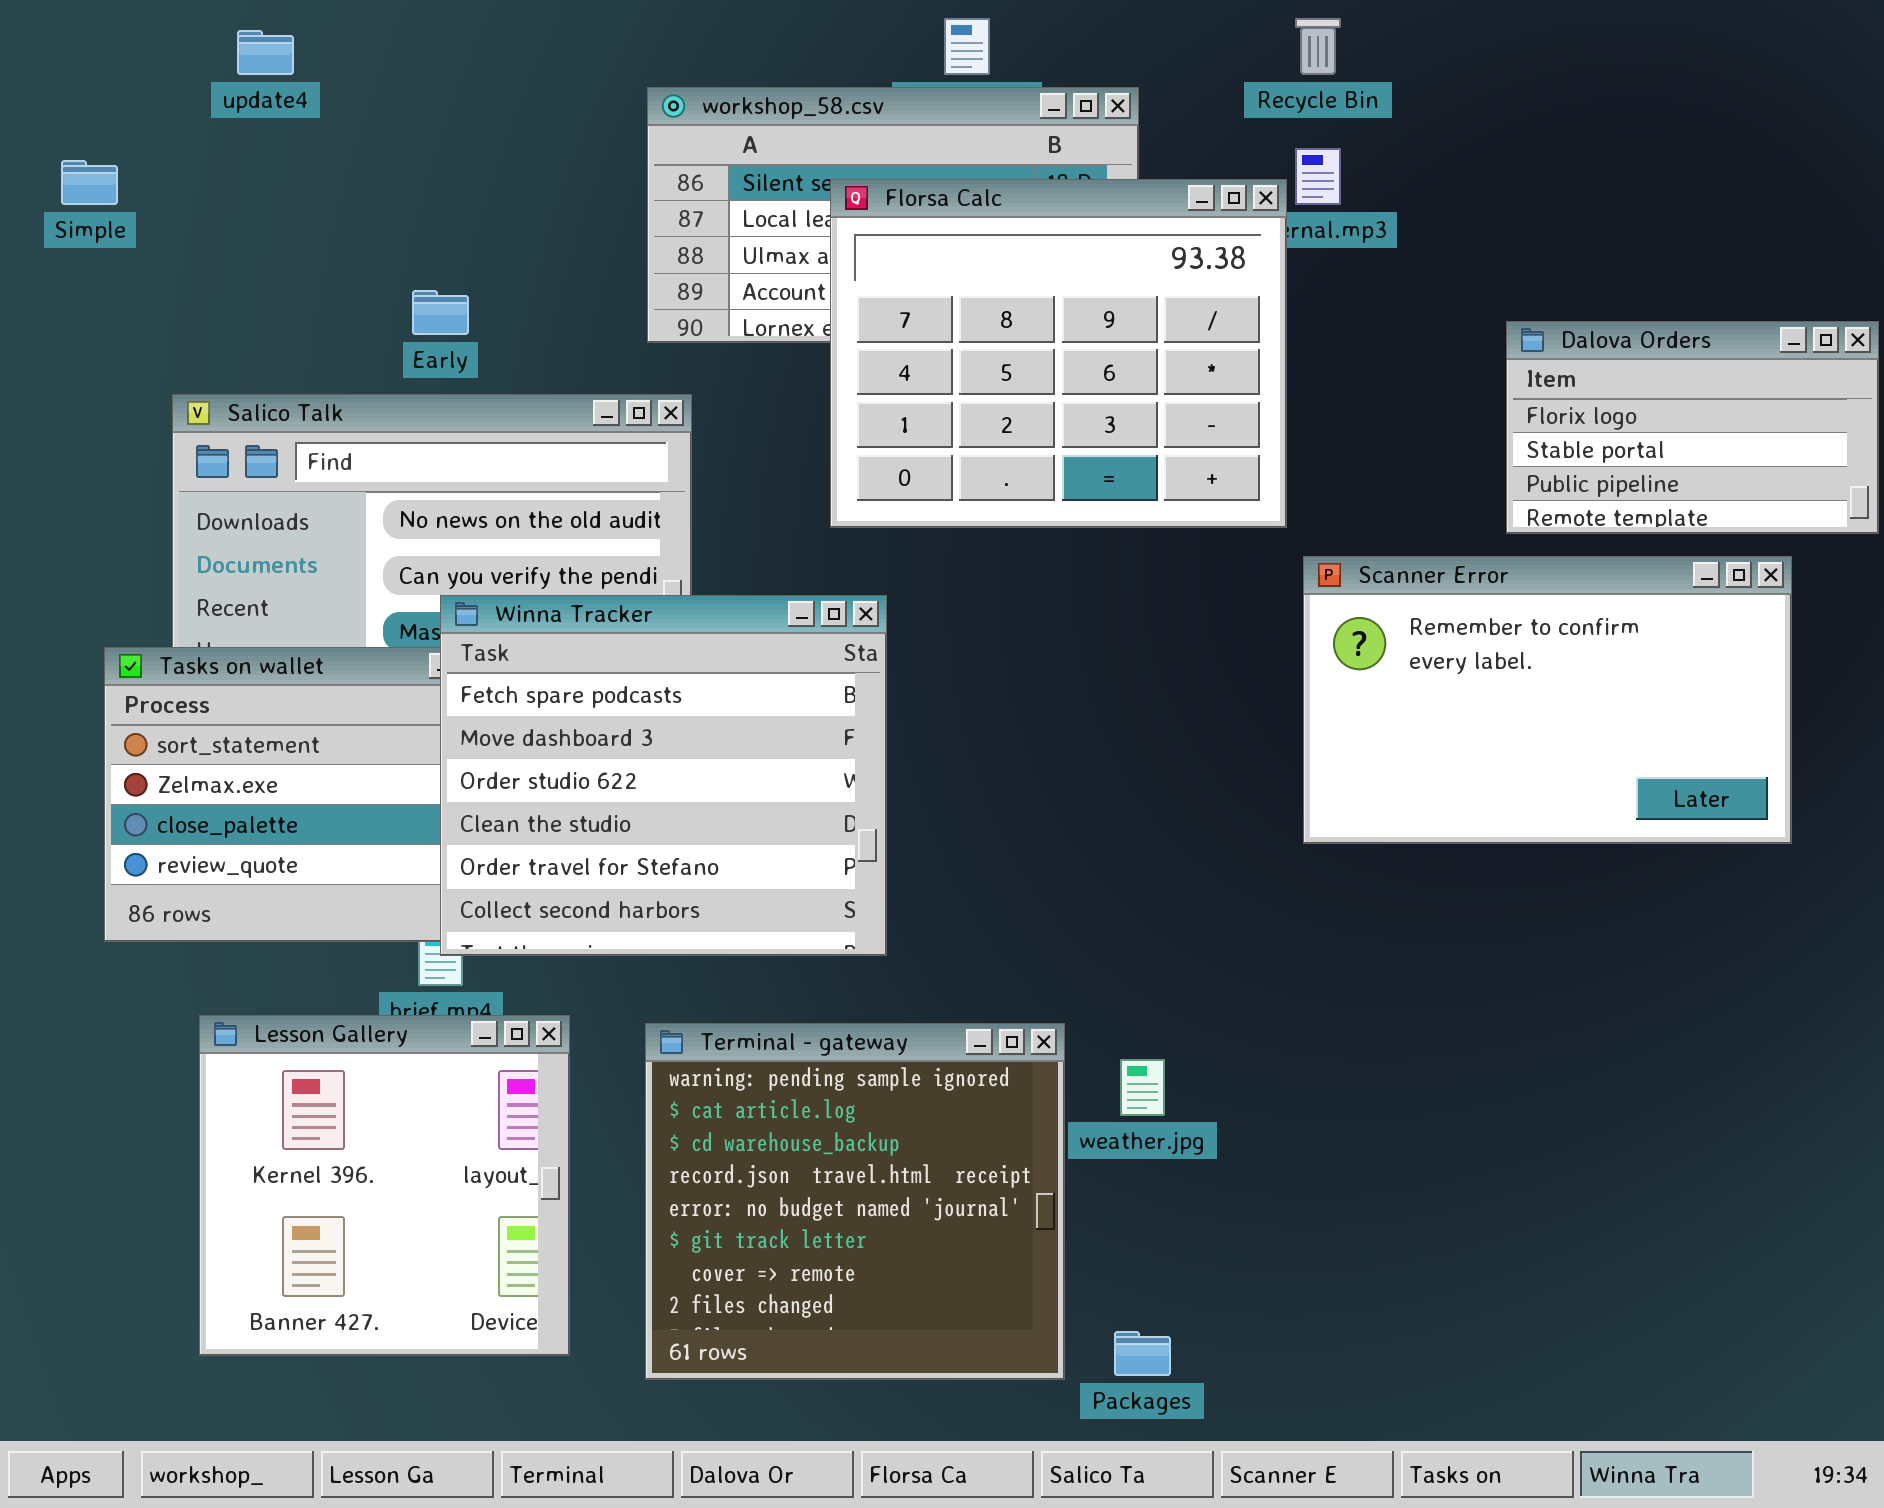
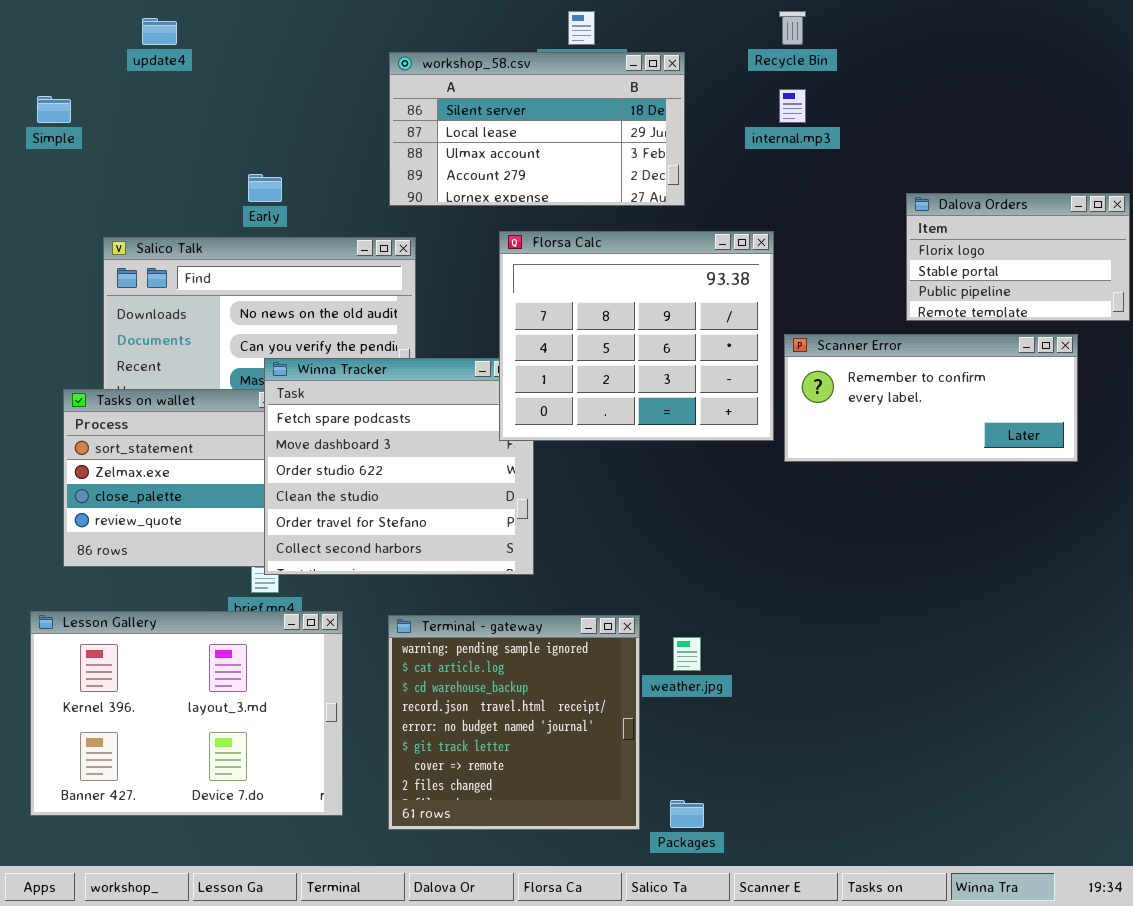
Florsa Calc: [830,179,1287,528] -> [499,231,774,441], moved
Scanner Error: [1303,556,1792,844] -> [784,334,1078,462], resized
Lesson Gallery: [199,1015,570,1356] -> [30,611,343,816], resized

